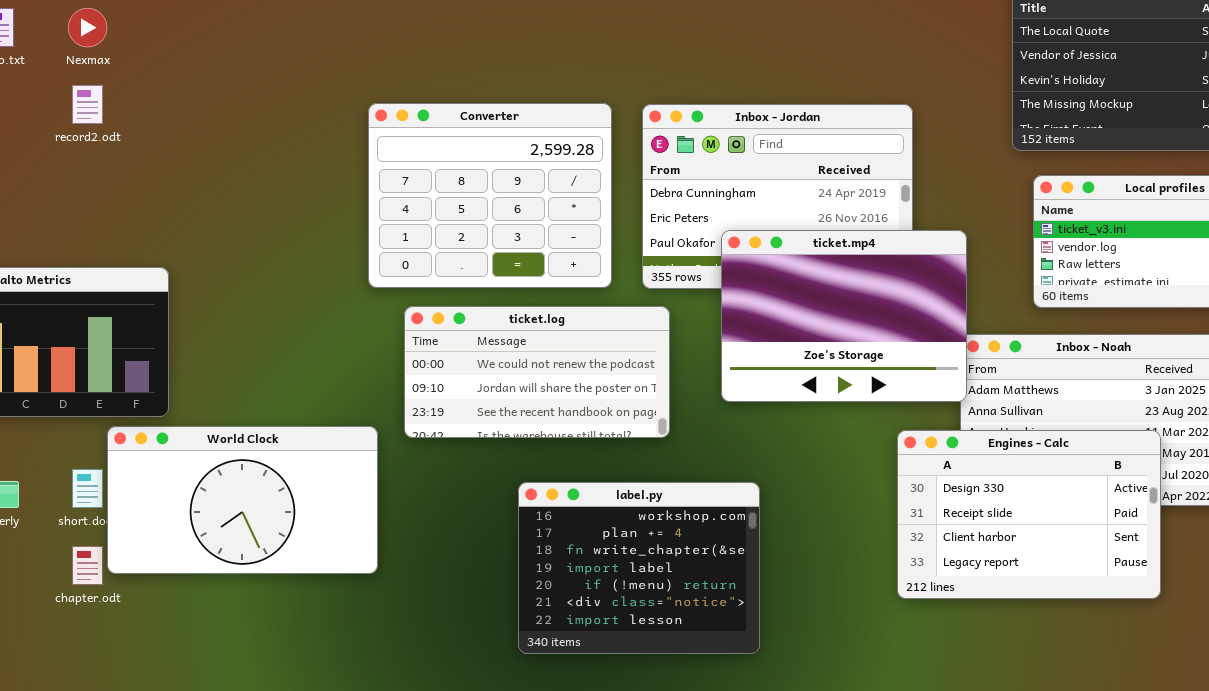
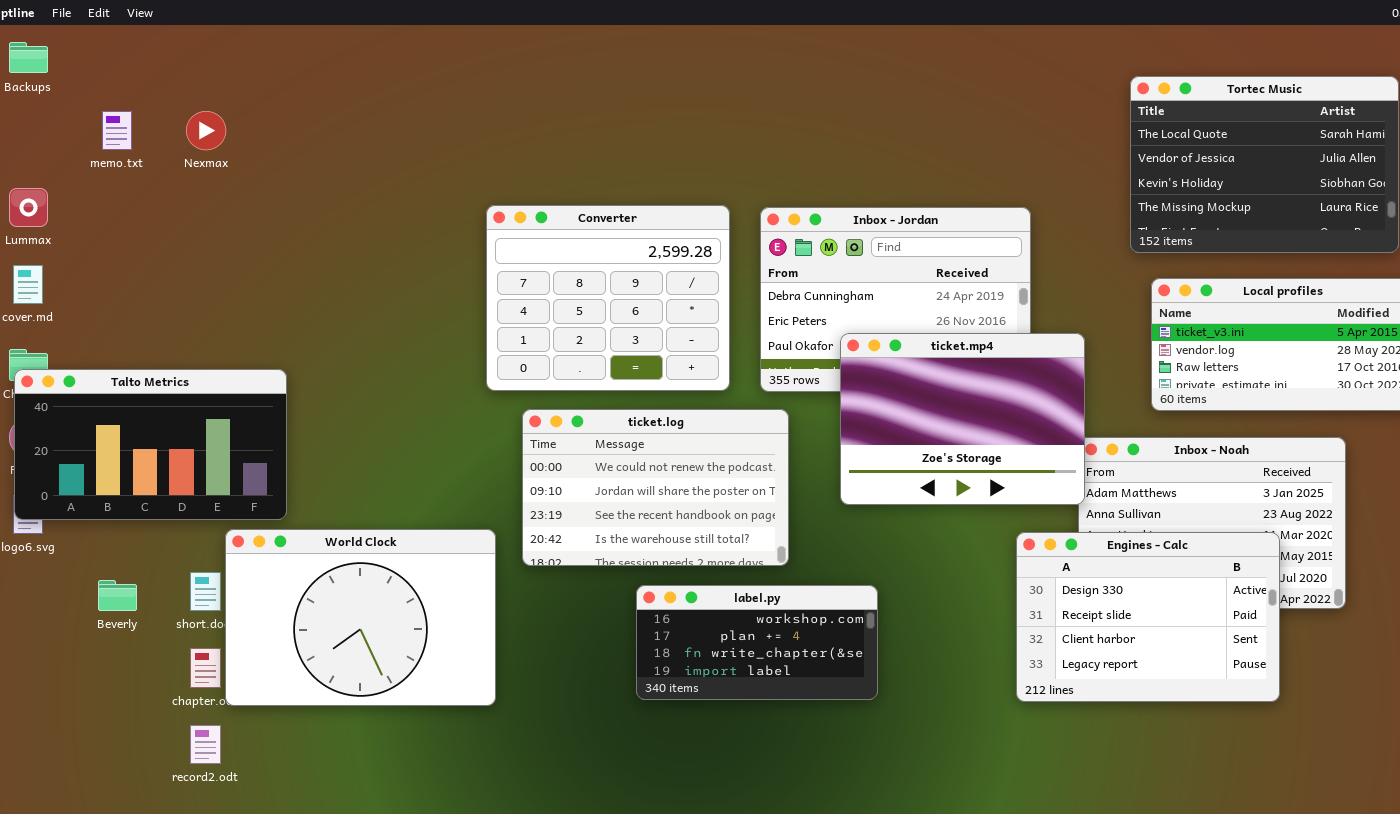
record2.odt: [72,85,103,124] -> [190,725,221,764], moved
ticket.log: [404,306,670,438] -> [522,409,789,566], resized
World Clock: [107,426,378,574] -> [225,529,496,706], resized
label.py: [518,482,760,654] -> [636,585,878,700], resized

